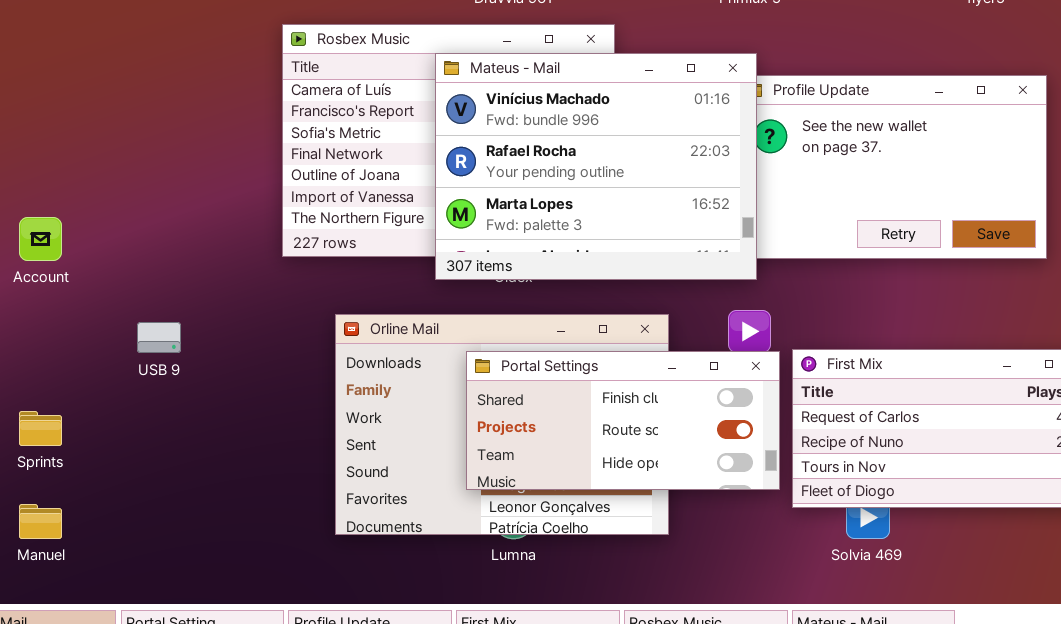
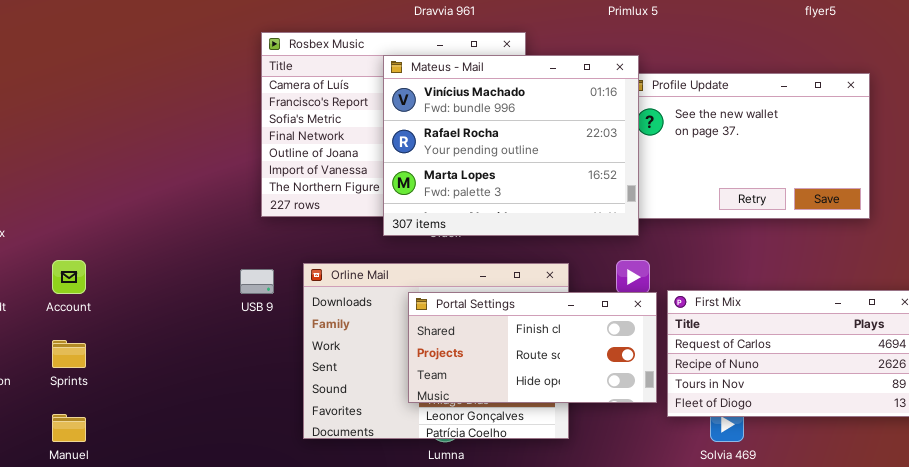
Account: [19,217,62,261] -> [52,260,86,294], moved
USB 9: [137,322,181,353] -> [240,269,274,294], moved

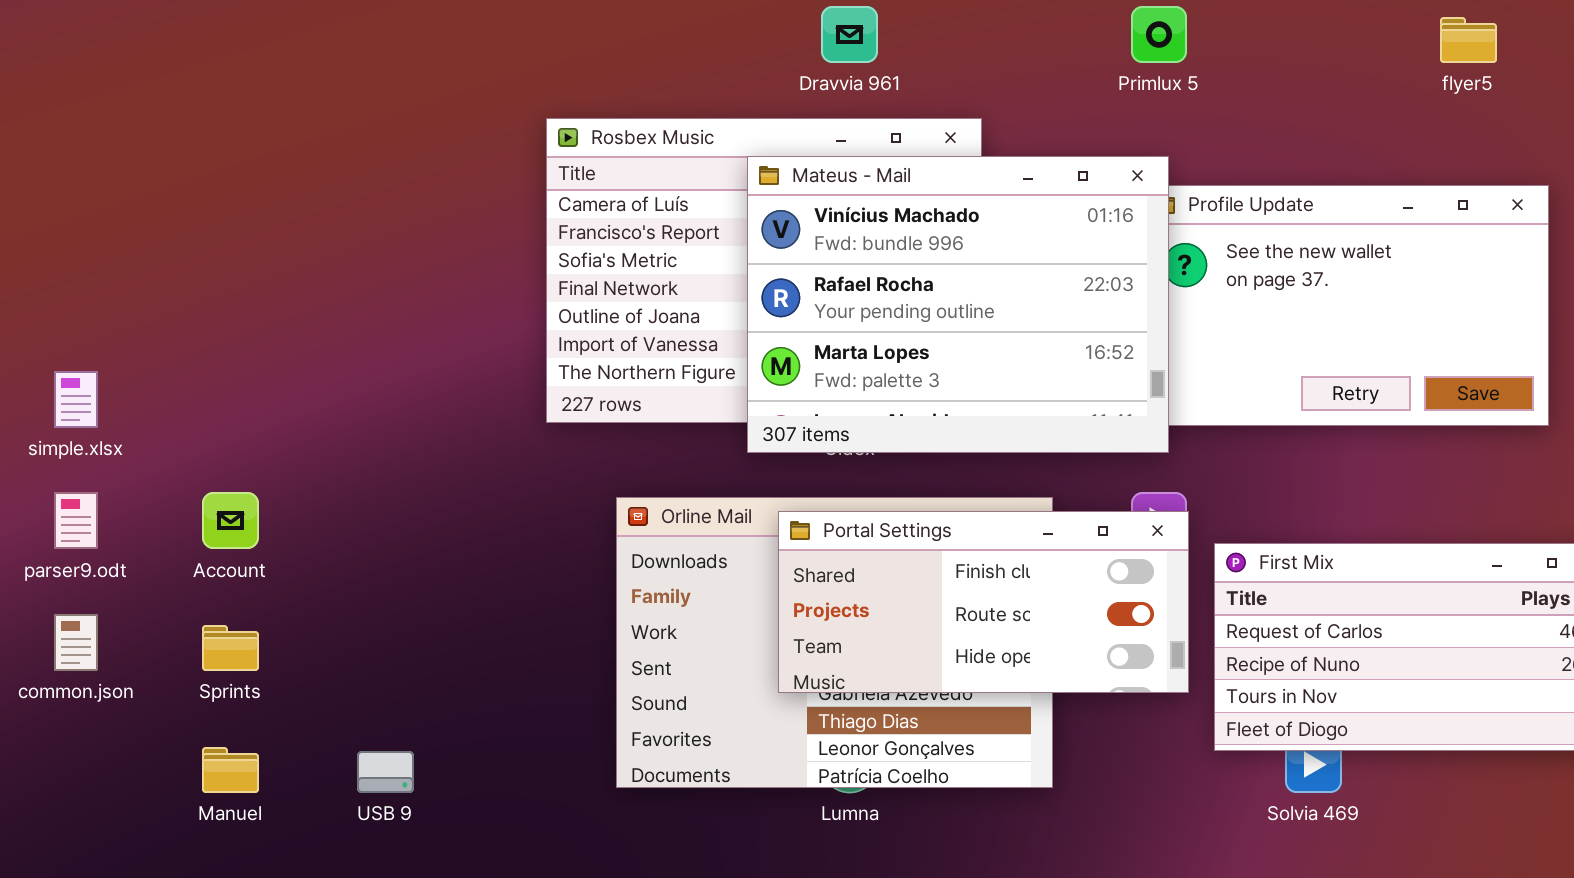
USB 9: [240,269,274,294] -> [357,751,414,793], moved
Portal Settings: [408,292,657,403] -> [778,511,1189,693], moved

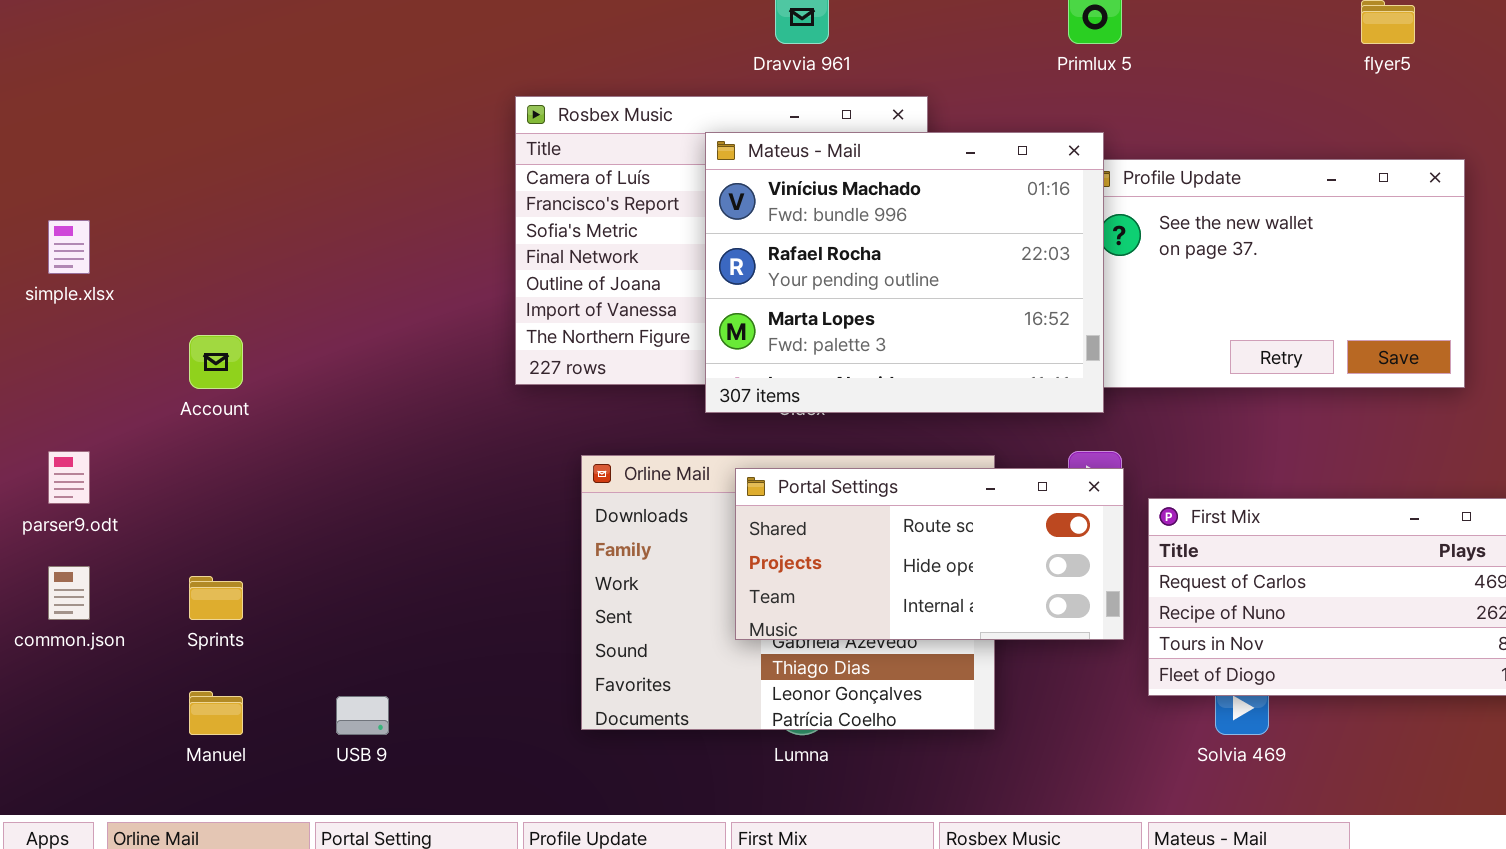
simple.xlsx: [54,371,98,428] -> [48,220,90,274], moved
Account: [202,492,259,549] -> [189,335,243,389], moved
Portal Settings: [778,511,1189,693] -> [735,468,1124,640], scrolled down 1 row

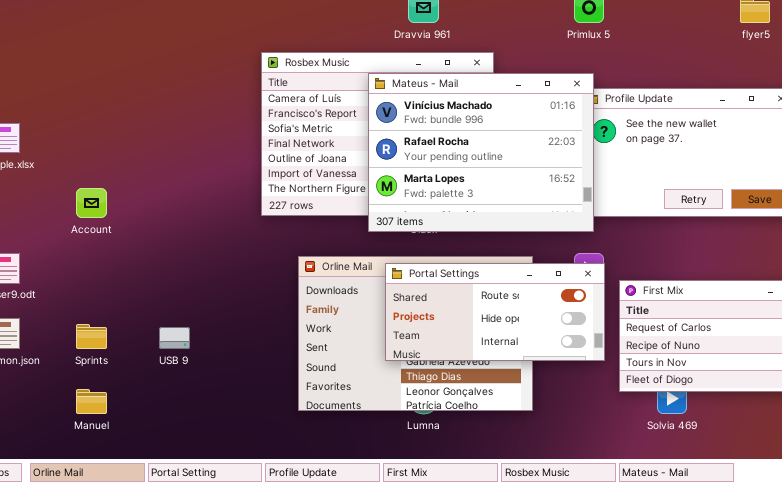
USB 9: [336,696,389,735] -> [159,327,190,349], moved

